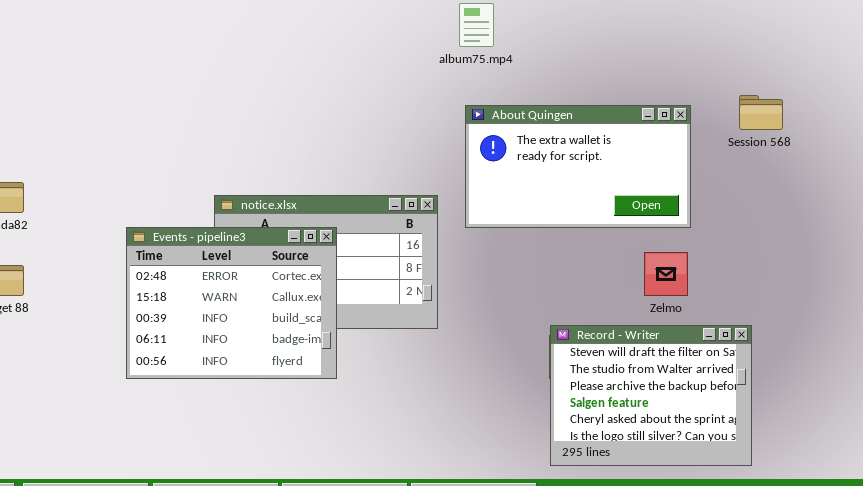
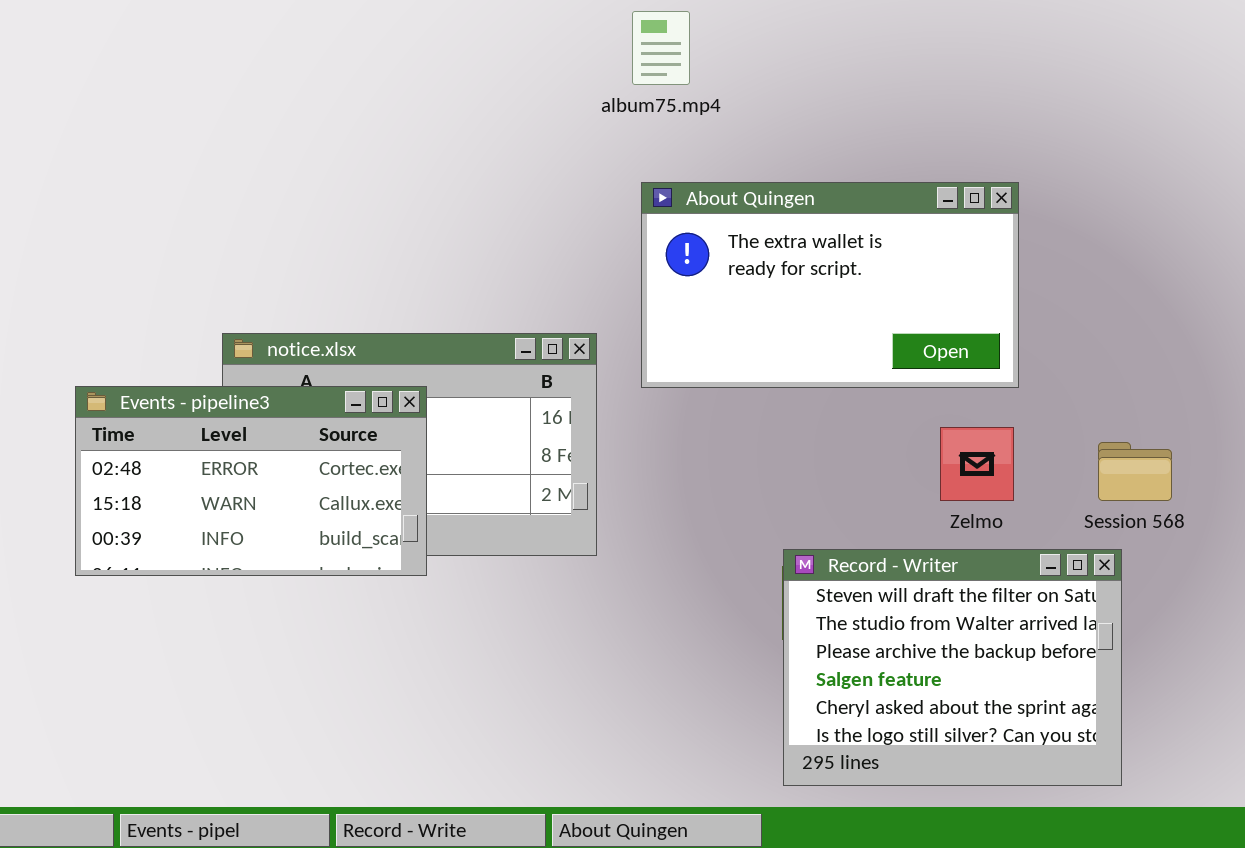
Session 568: [739,95,783,130] -> [1098,442,1172,501], moved
Events - pipeline3: [126,227,337,379] -> [75,386,427,576], resized

